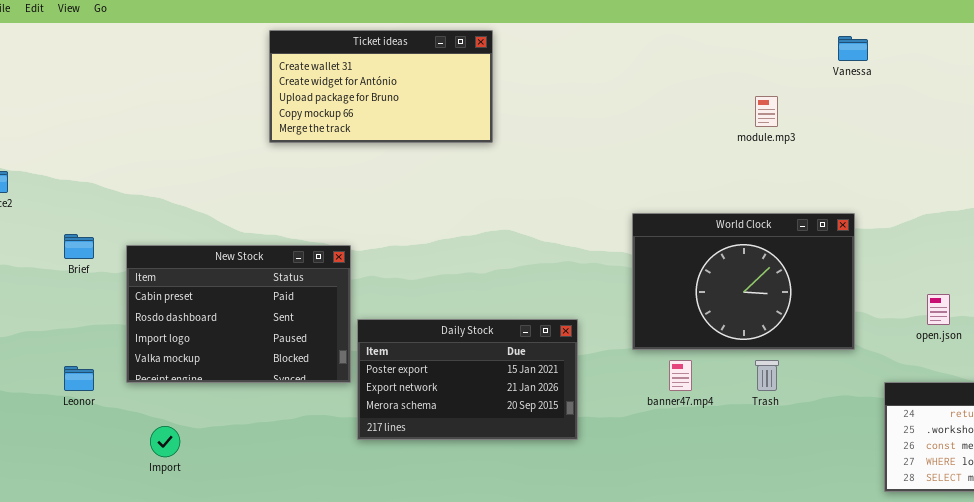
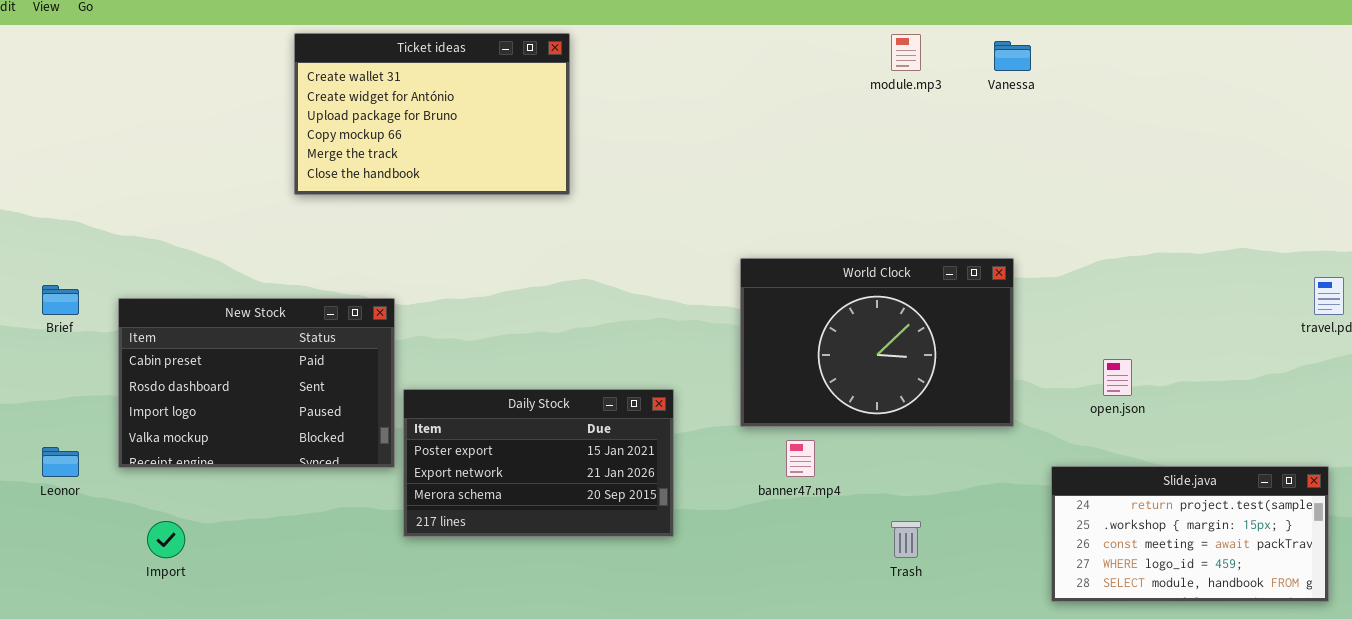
Ticket ideas: [269,30,493,143] -> [294,33,570,195], resized
module.mp3: [755,96,778,127] -> [891,34,921,71], moved
Trash: [755,360,779,391] -> [891,521,921,558], moved

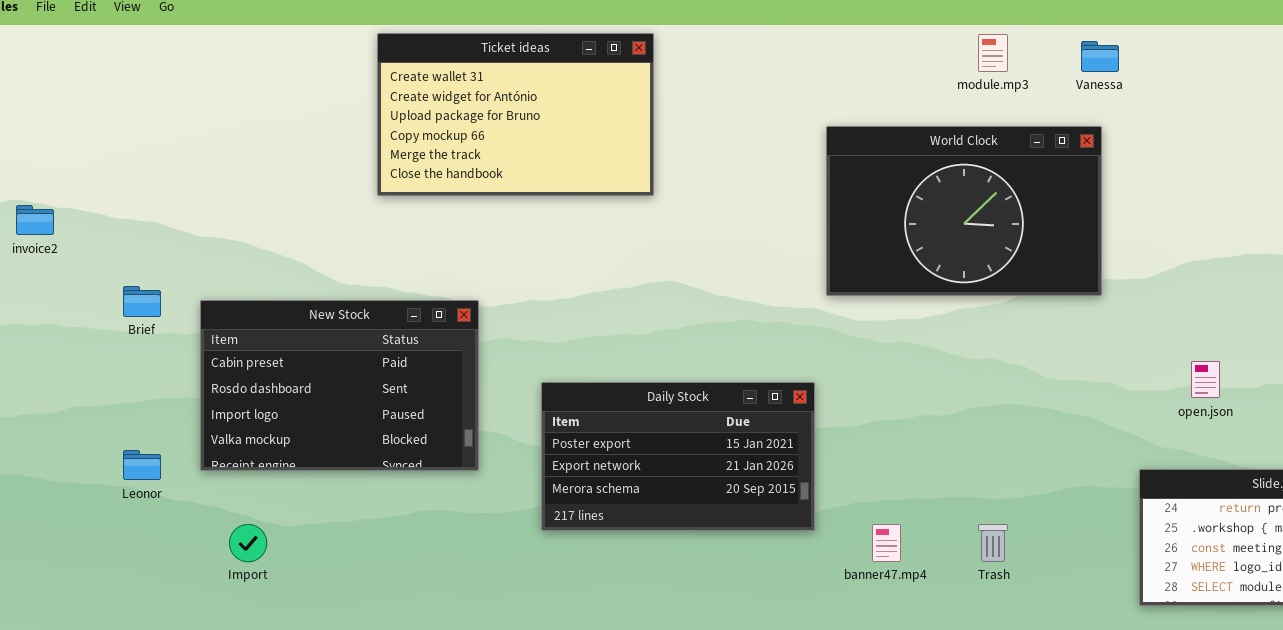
World Clock: [740,258,1014,427] -> [826,126,1102,296], moved
Daily Stock: [403,389,674,537] -> [541,382,815,531], moved
banner47.mp4: [786,440,815,477] -> [872,524,901,562], moved

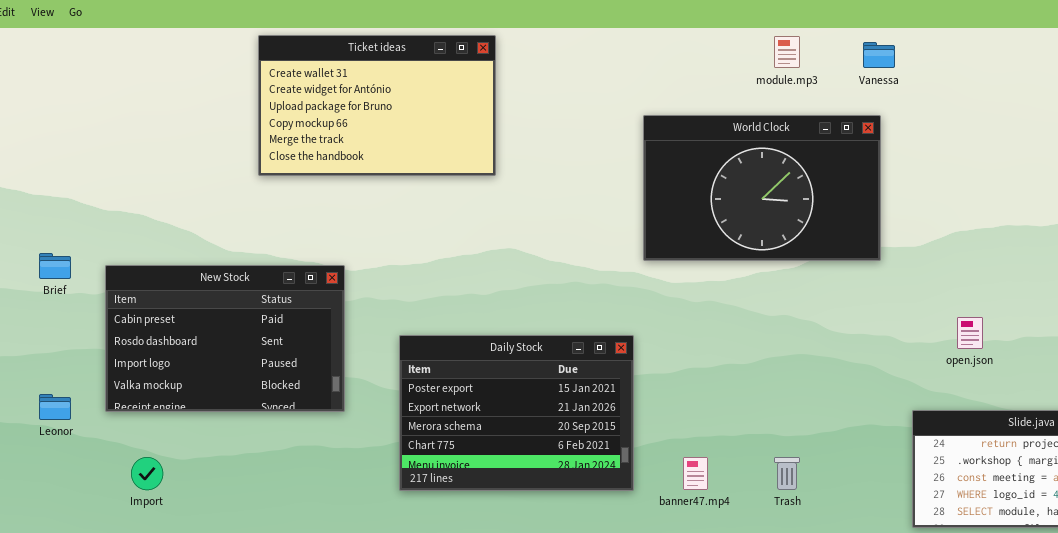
Daily Stock: [541,382,815,531] -> [399,335,634,491], resized

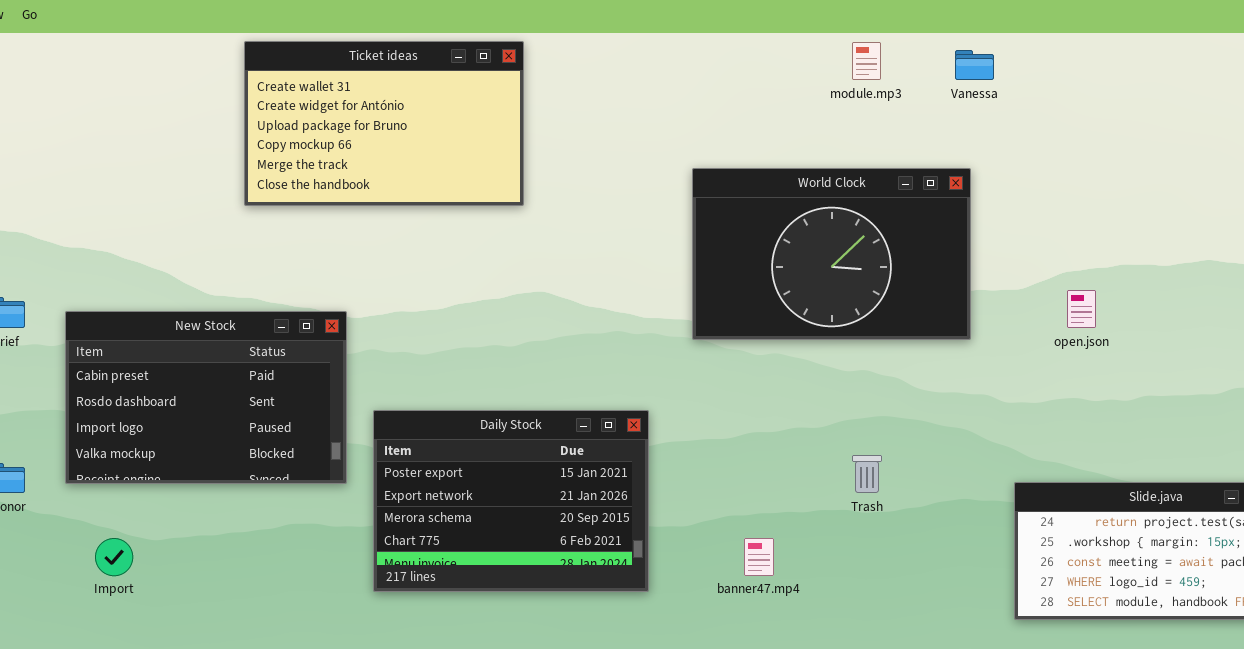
World Clock: [643,115,881,261] -> [692,168,971,340], moved
open.json: [957,317,983,349] -> [1067,290,1096,328], moved
Daily Stock: [399,335,634,491] -> [373,410,649,592], moved
Trash: [774,457,800,490] -> [852,455,882,493], moved

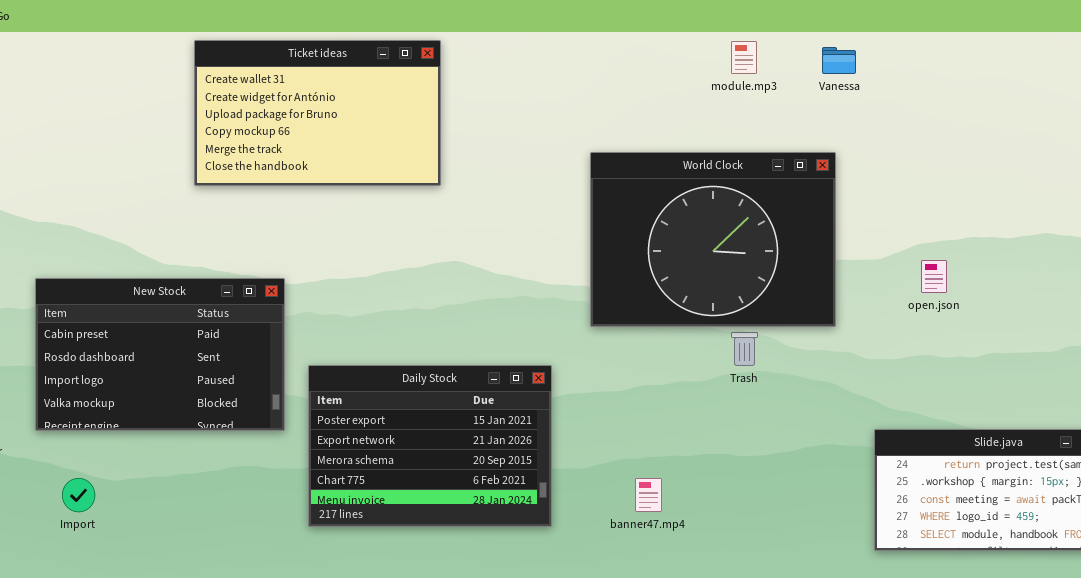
World Clock: [692,168,971,340] -> [590,152,836,327], resized
Trash: [852,455,882,493] -> [731,332,758,366], moved

